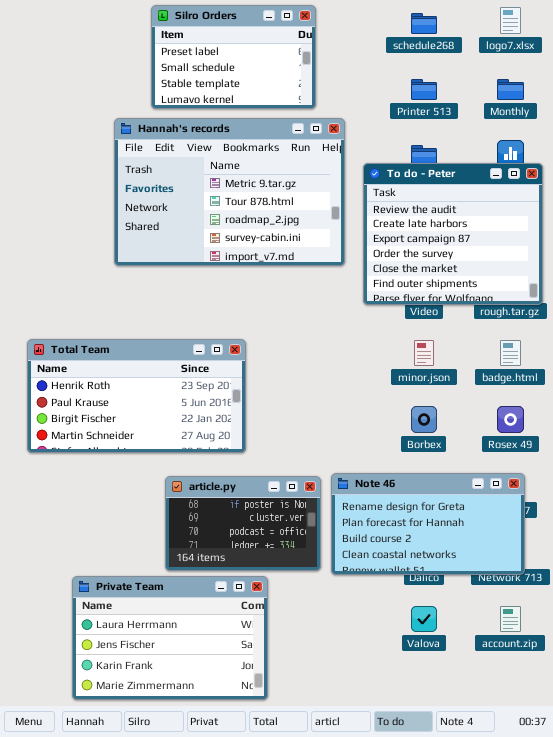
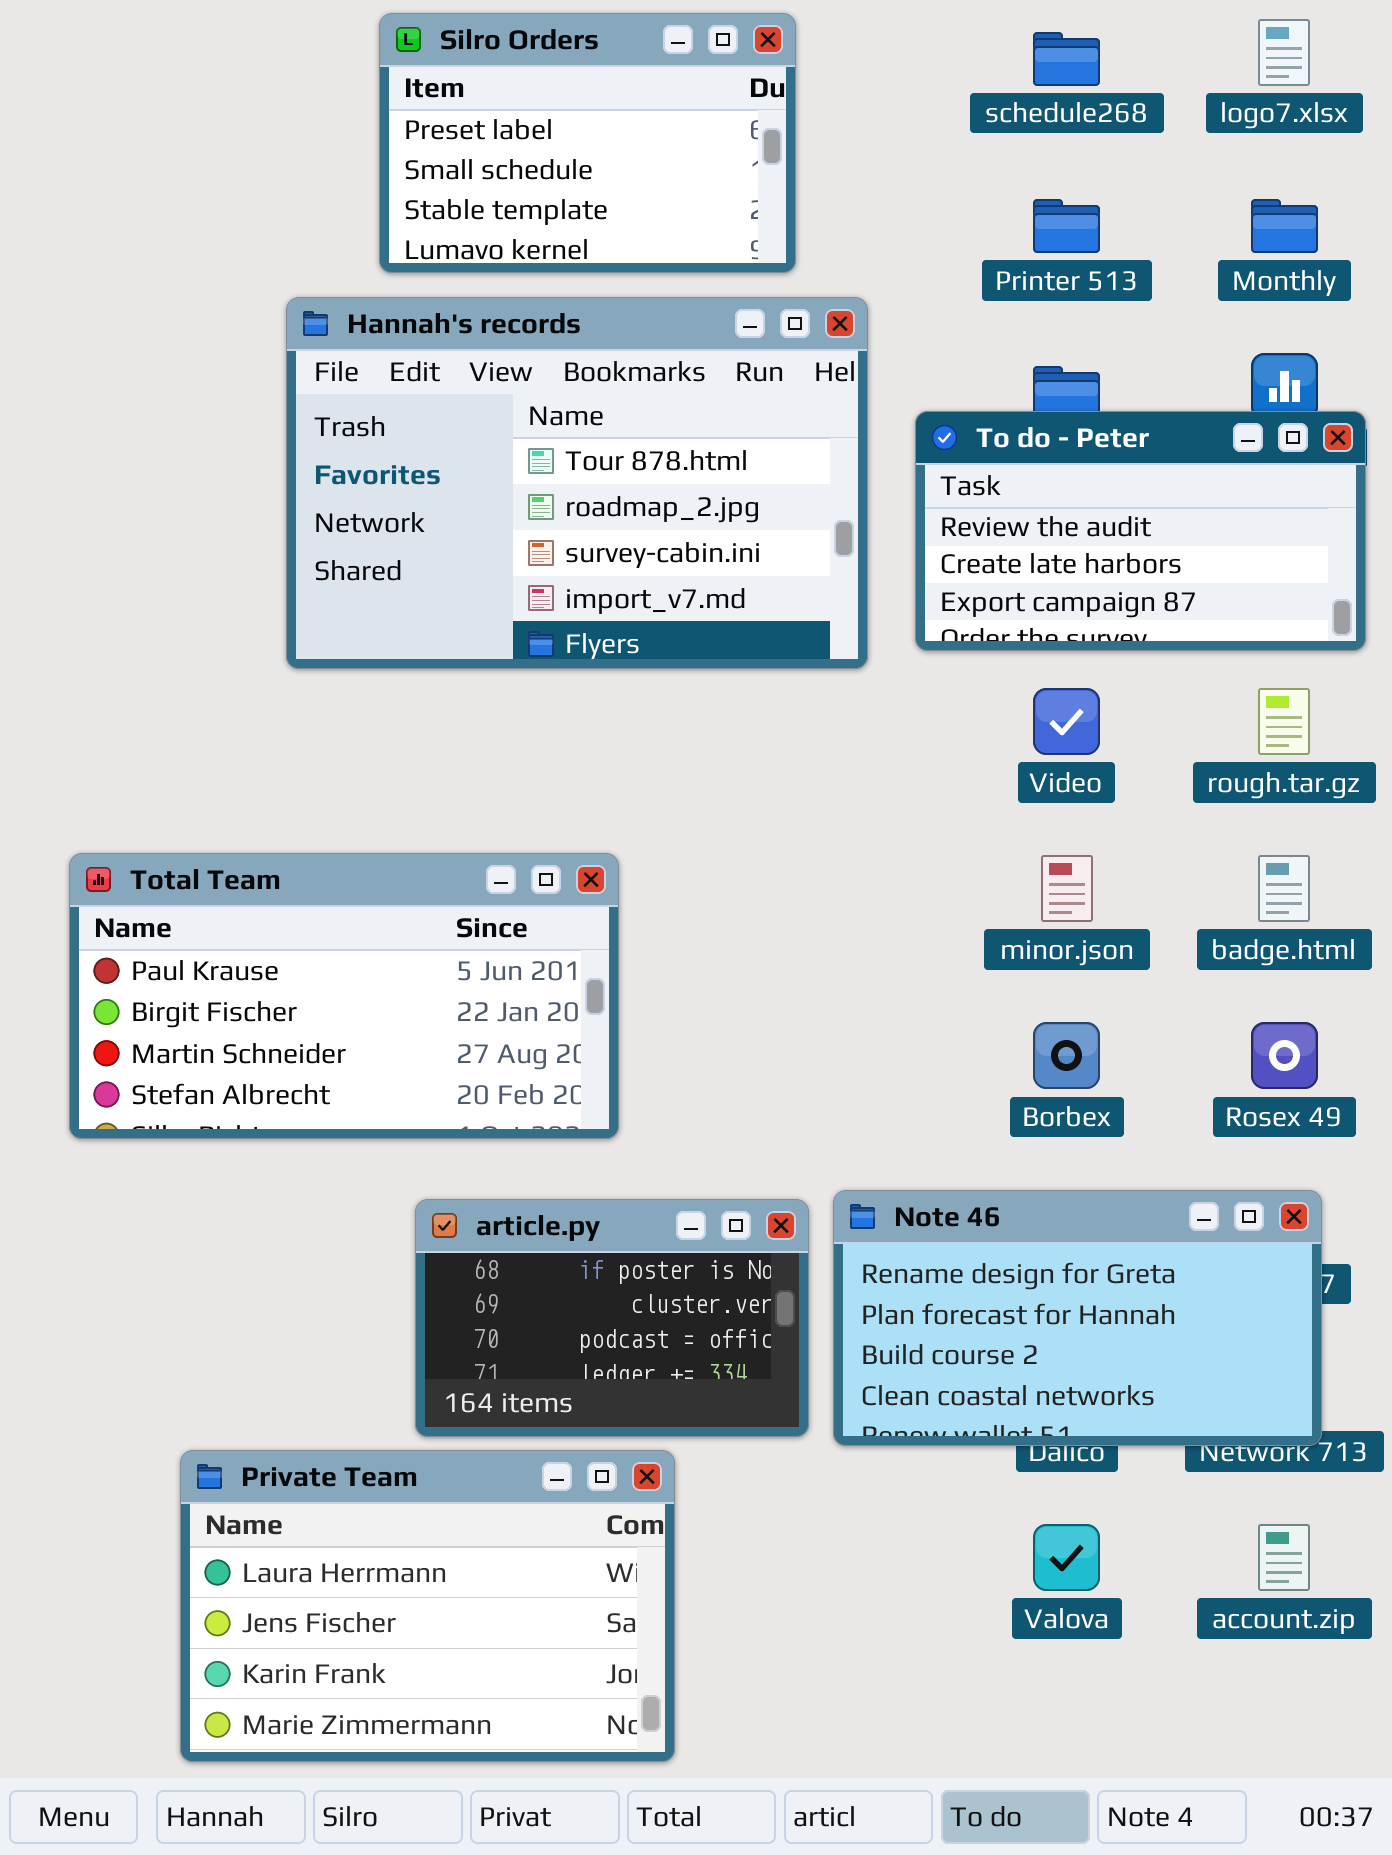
Hannah's records: [114,118,345,266] -> [286,297,868,669], scrolled down 1 row
To do - Peter: [363,163,543,305] -> [915,411,1366,651], resized
Total Team: [27,339,246,453] -> [69,853,619,1139], scrolled down 1 row

